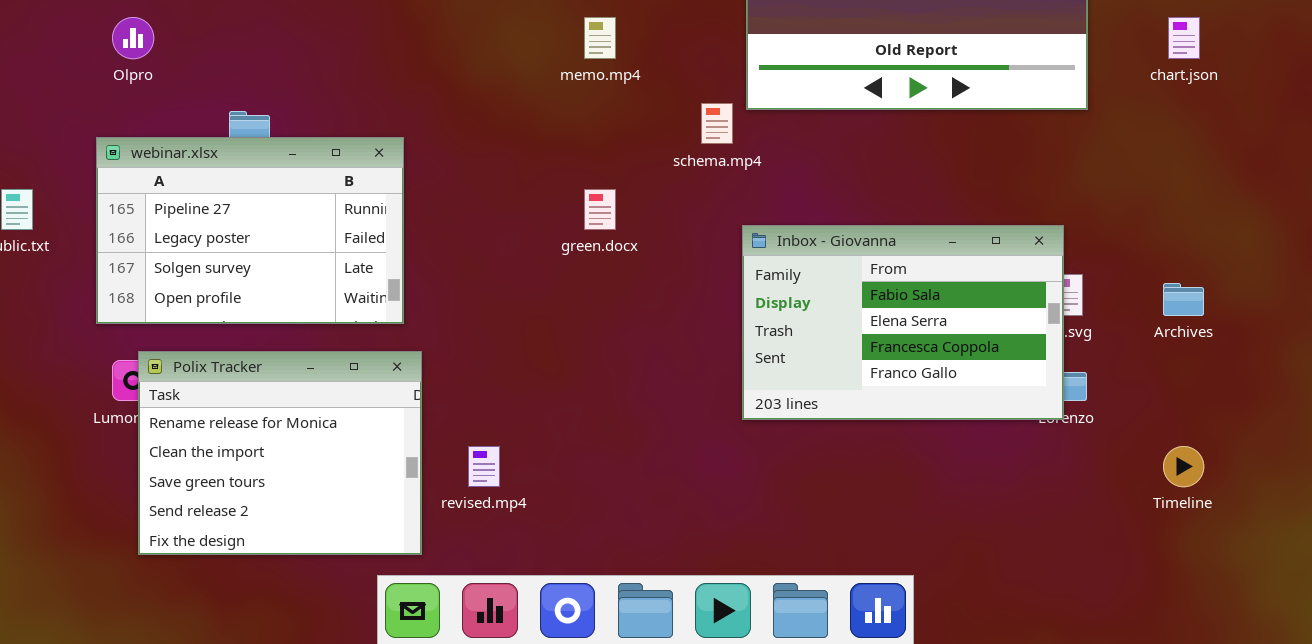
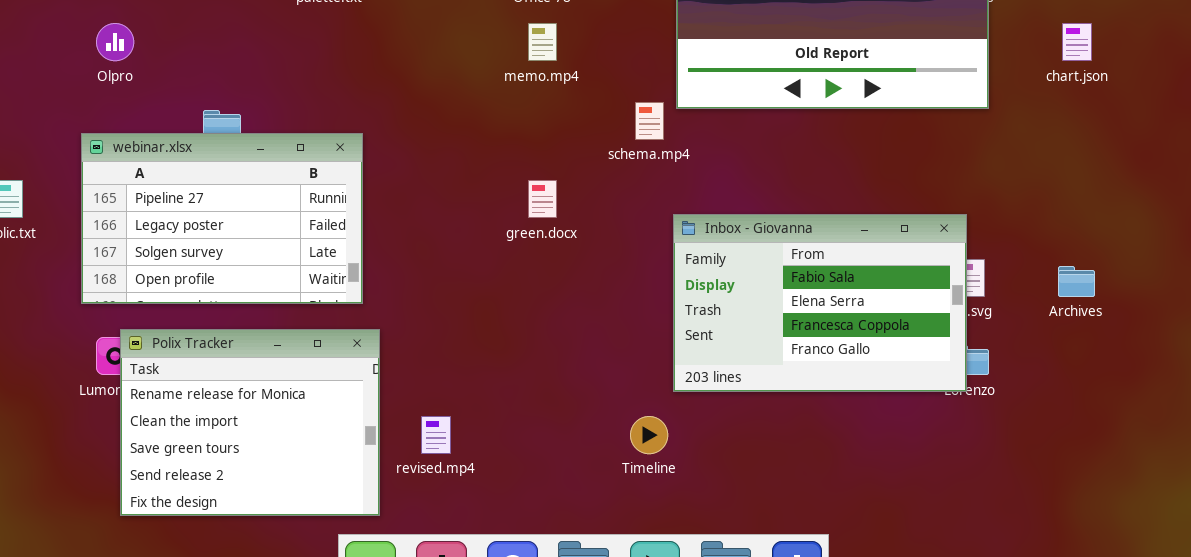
Timeline: [1163,446,1204,487] -> [630,416,668,454], moved

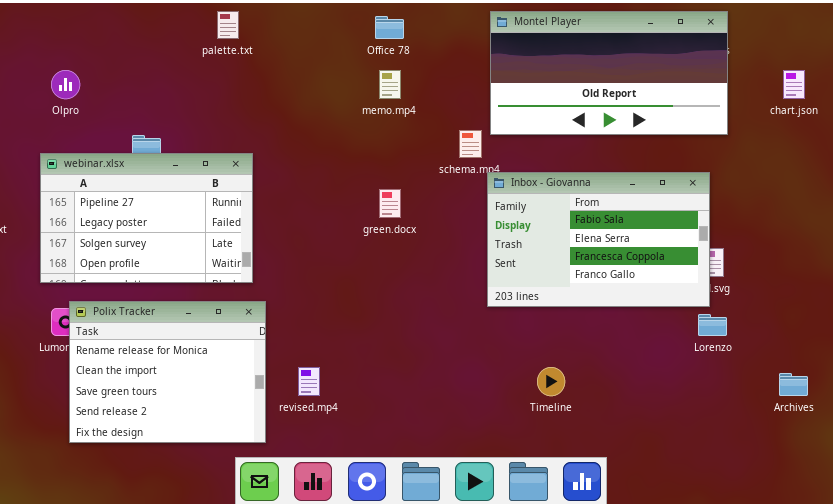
Inbox - Giovanna: [673,214,967,392] -> [487,172,710,307], moved
Archives: [1058,266,1095,297] -> [779,373,808,396], moved
Timeline: [630,416,668,454] -> [537,367,565,396], moved

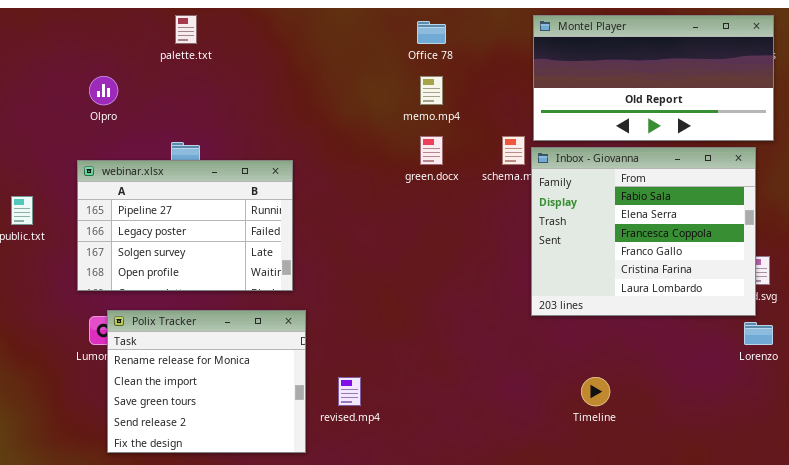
palette.txt: [217,11,239,39] -> [175,15,197,44], moved
Inbox - Giovanna: [487,172,710,307] -> [531,147,756,316], resized
green.docx: [379,189,401,218] -> [420,136,443,165], moved

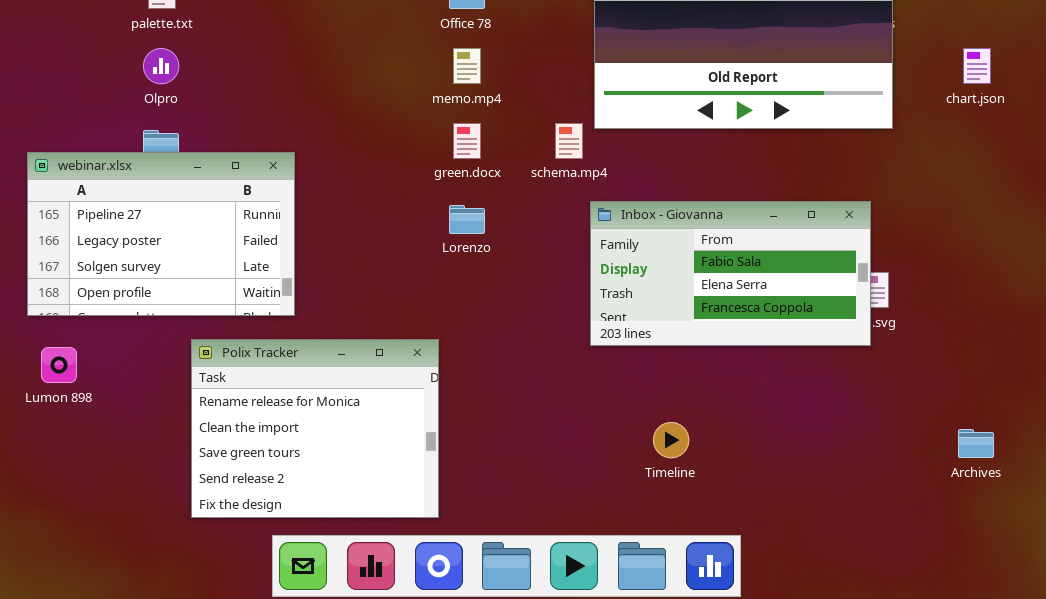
Olpro: [89,76,118,105] -> [143,48,179,84], moved
Inbox - Giovanna: [531,147,756,316] -> [590,201,871,346], resized
Polix Tracker: [107,310,306,453] -> [191,339,439,518], moved
Lorenzo: [744,322,773,345] -> [449,205,485,234], moved

